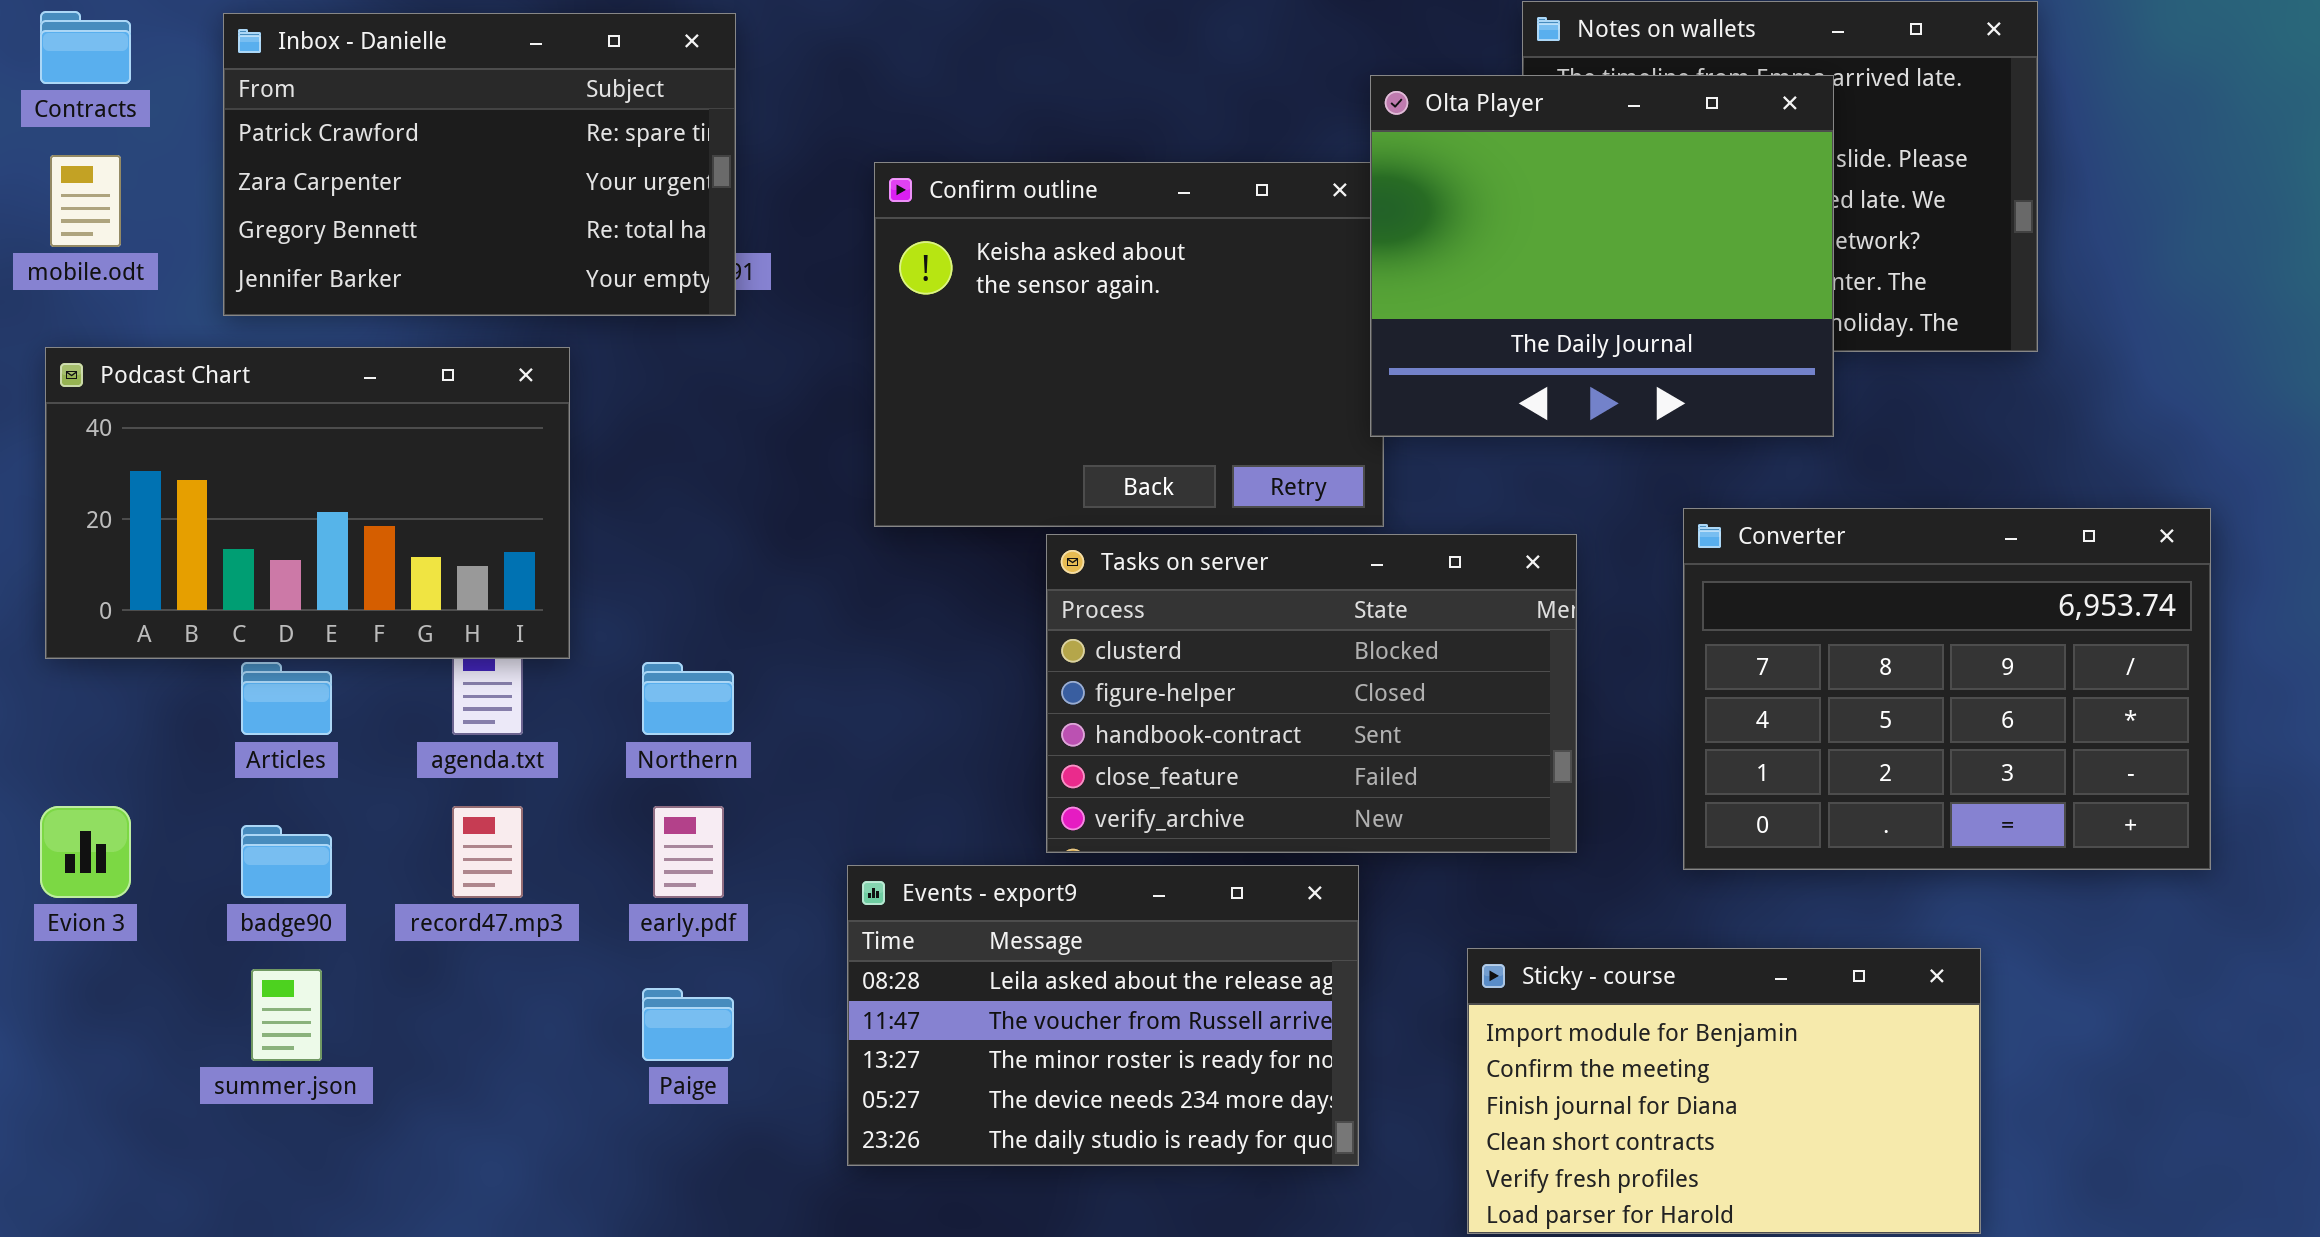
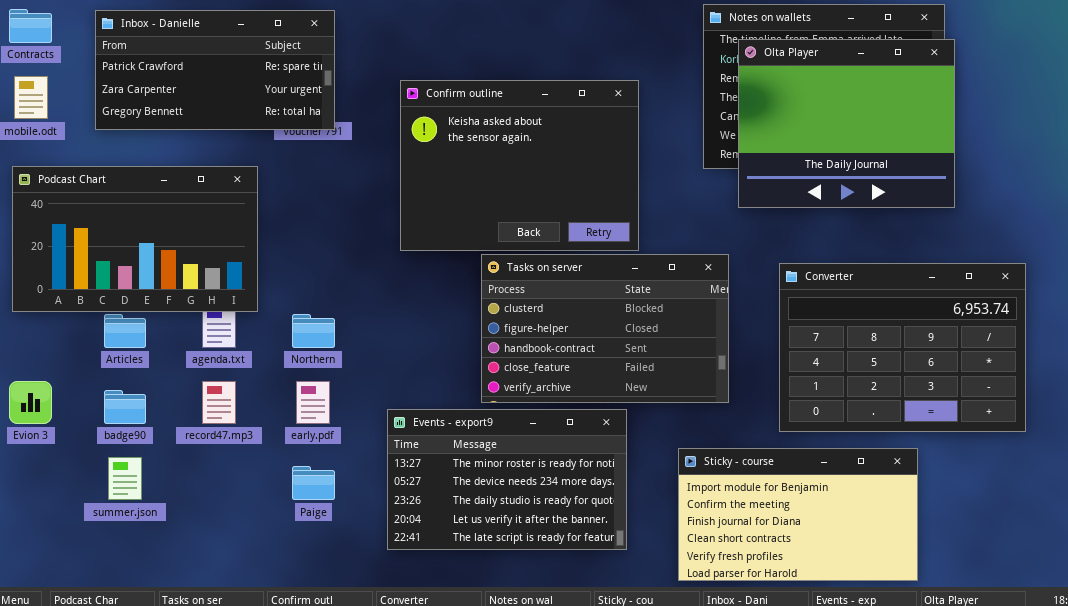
Inbox - Danielle: [223,13,736,316] -> [95,10,335,130], resized
Olta Player: [1370,75,1834,437] -> [738,39,955,208], moved
Converter: [1683,508,2211,870] -> [779,263,1026,432], moved
Events - export9: [847,865,1359,1166] -> [387,409,627,550], scrolled down 2 rows

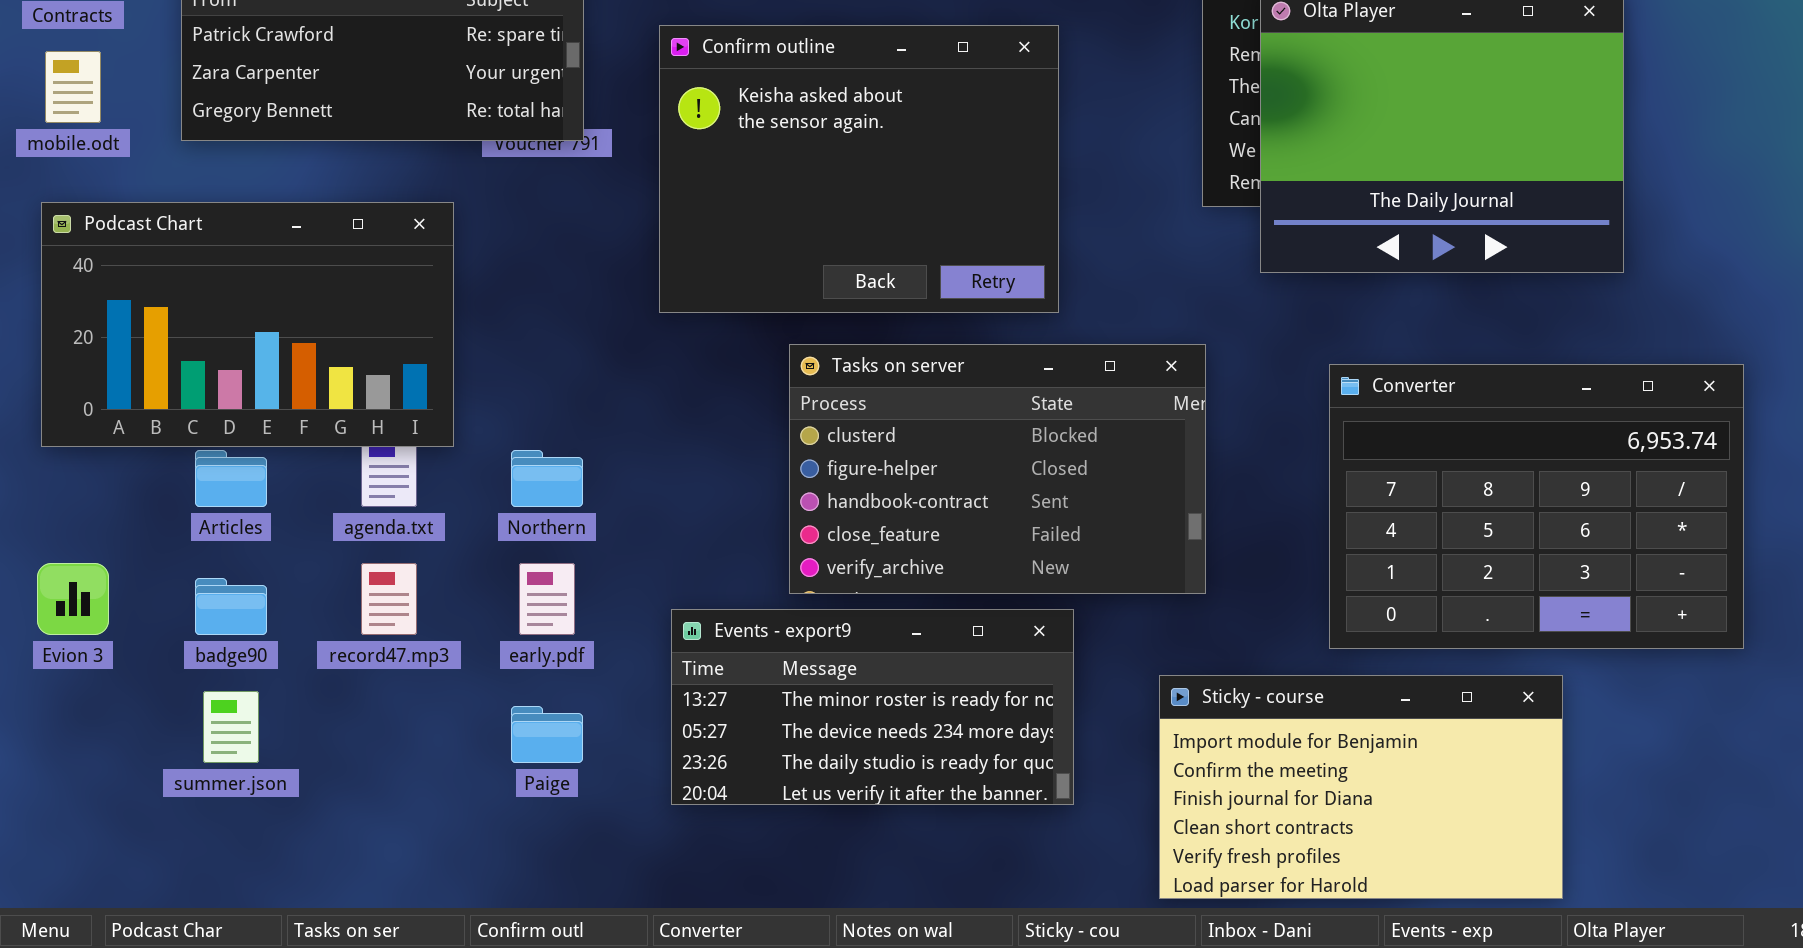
Confirm outline: [400,80,639,251] -> [659,25,1059,313], moved
Tasks on server: [481,254,729,403] -> [789,344,1206,594], moved
Events - export9: [387,409,627,550] -> [671,609,1074,805], resized

